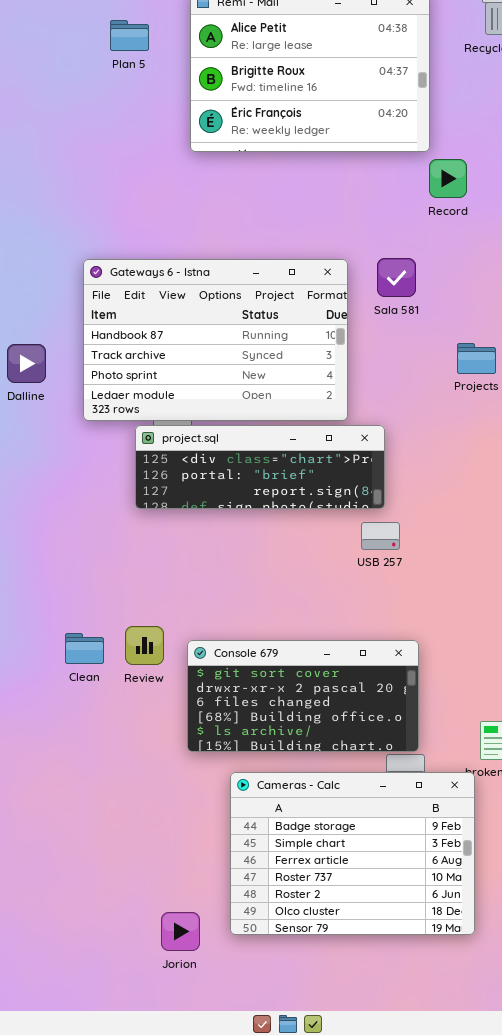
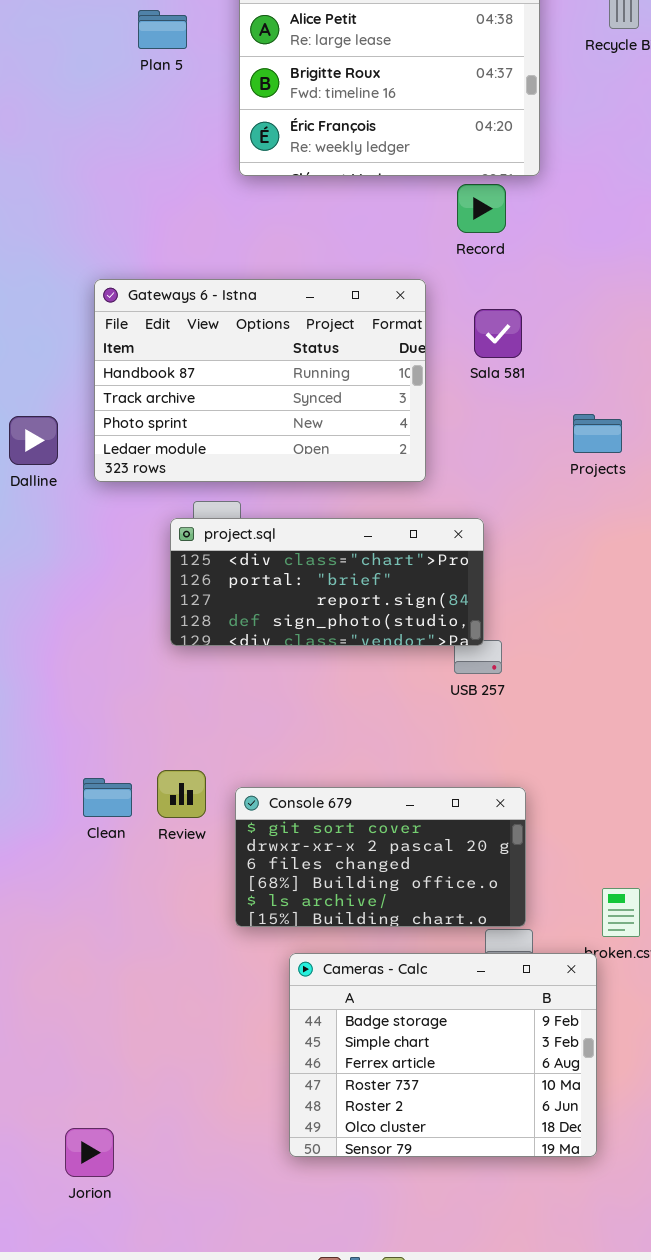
Record: [429,159,467,198] -> [457,184,506,233], moved
Gateways 6 - Istna: [83,259,348,421] -> [94,279,426,482], moved
project.sql: [135,425,385,509] -> [170,518,484,646], resized
Jorion: [161,912,200,951] -> [65,1128,114,1177], moved

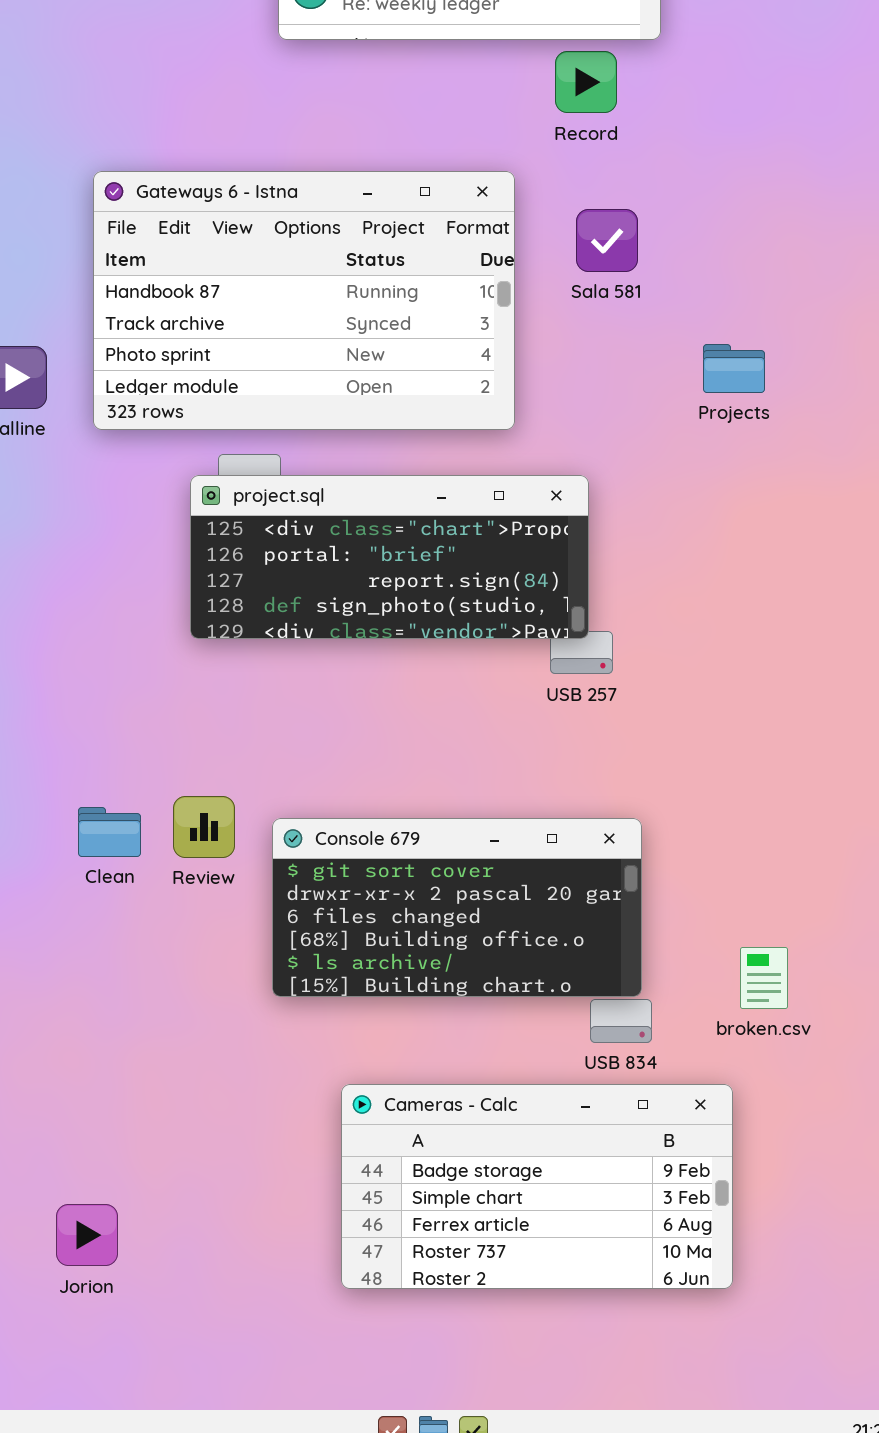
Cameras - Calc: [289,953,597,1157] -> [341,1084,733,1289], resized
Jorion: [65,1128,114,1177] -> [56,1204,118,1266], moved

